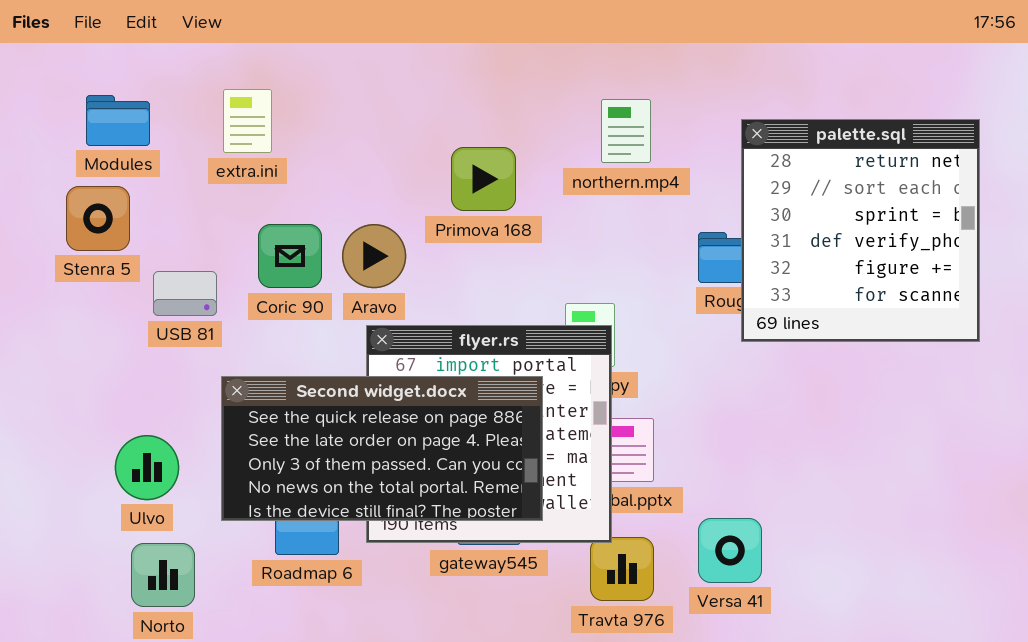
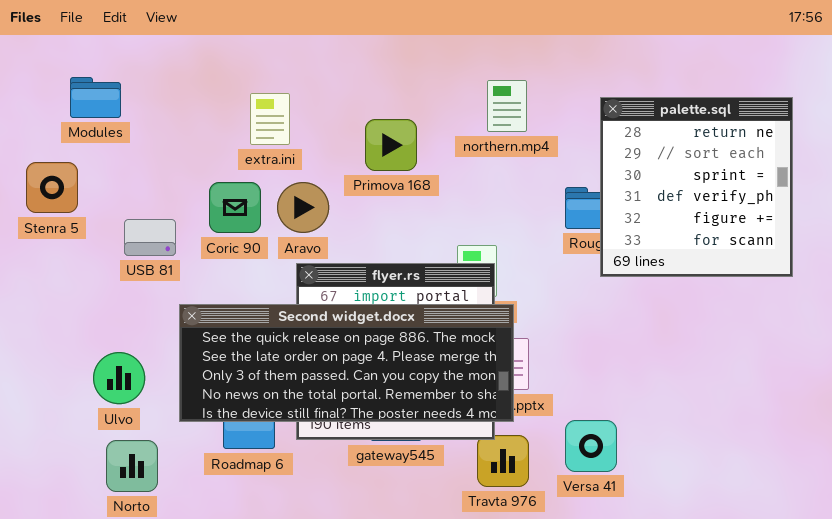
extra.ini: [223,89,272,153] -> [250,93,290,145], moved
Stenra 5: [66,186,130,251] -> [26,162,78,213], moved
Second widget.docx: [221,376,543,521] -> [179,304,514,422], resized

